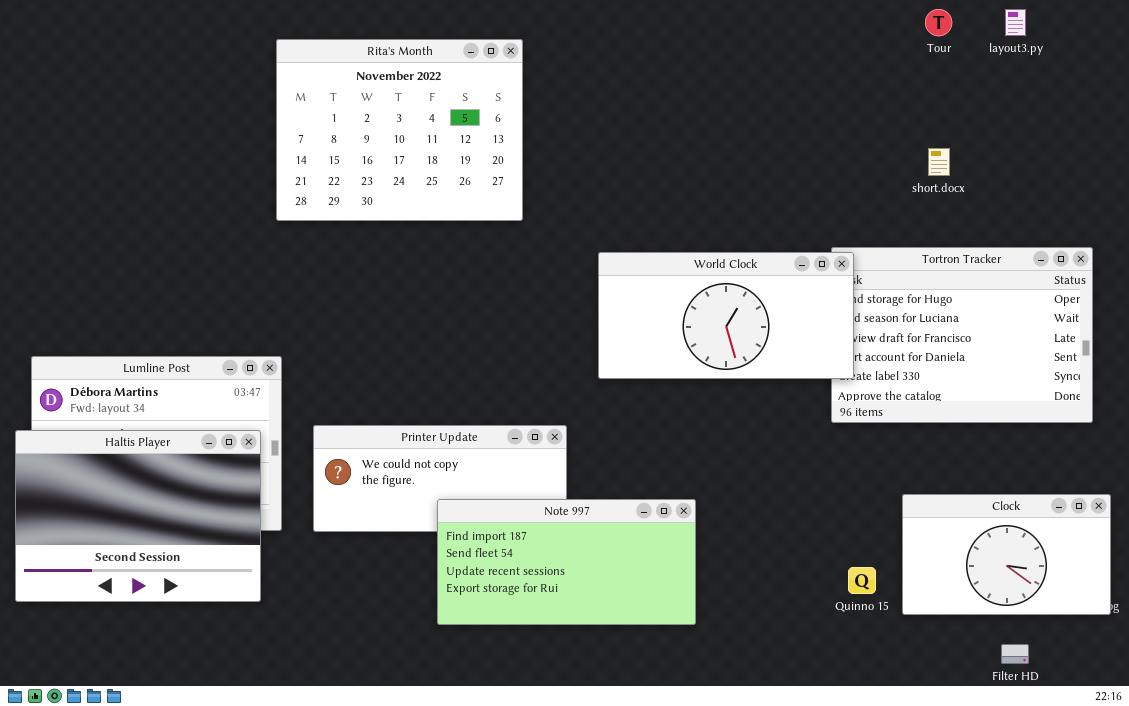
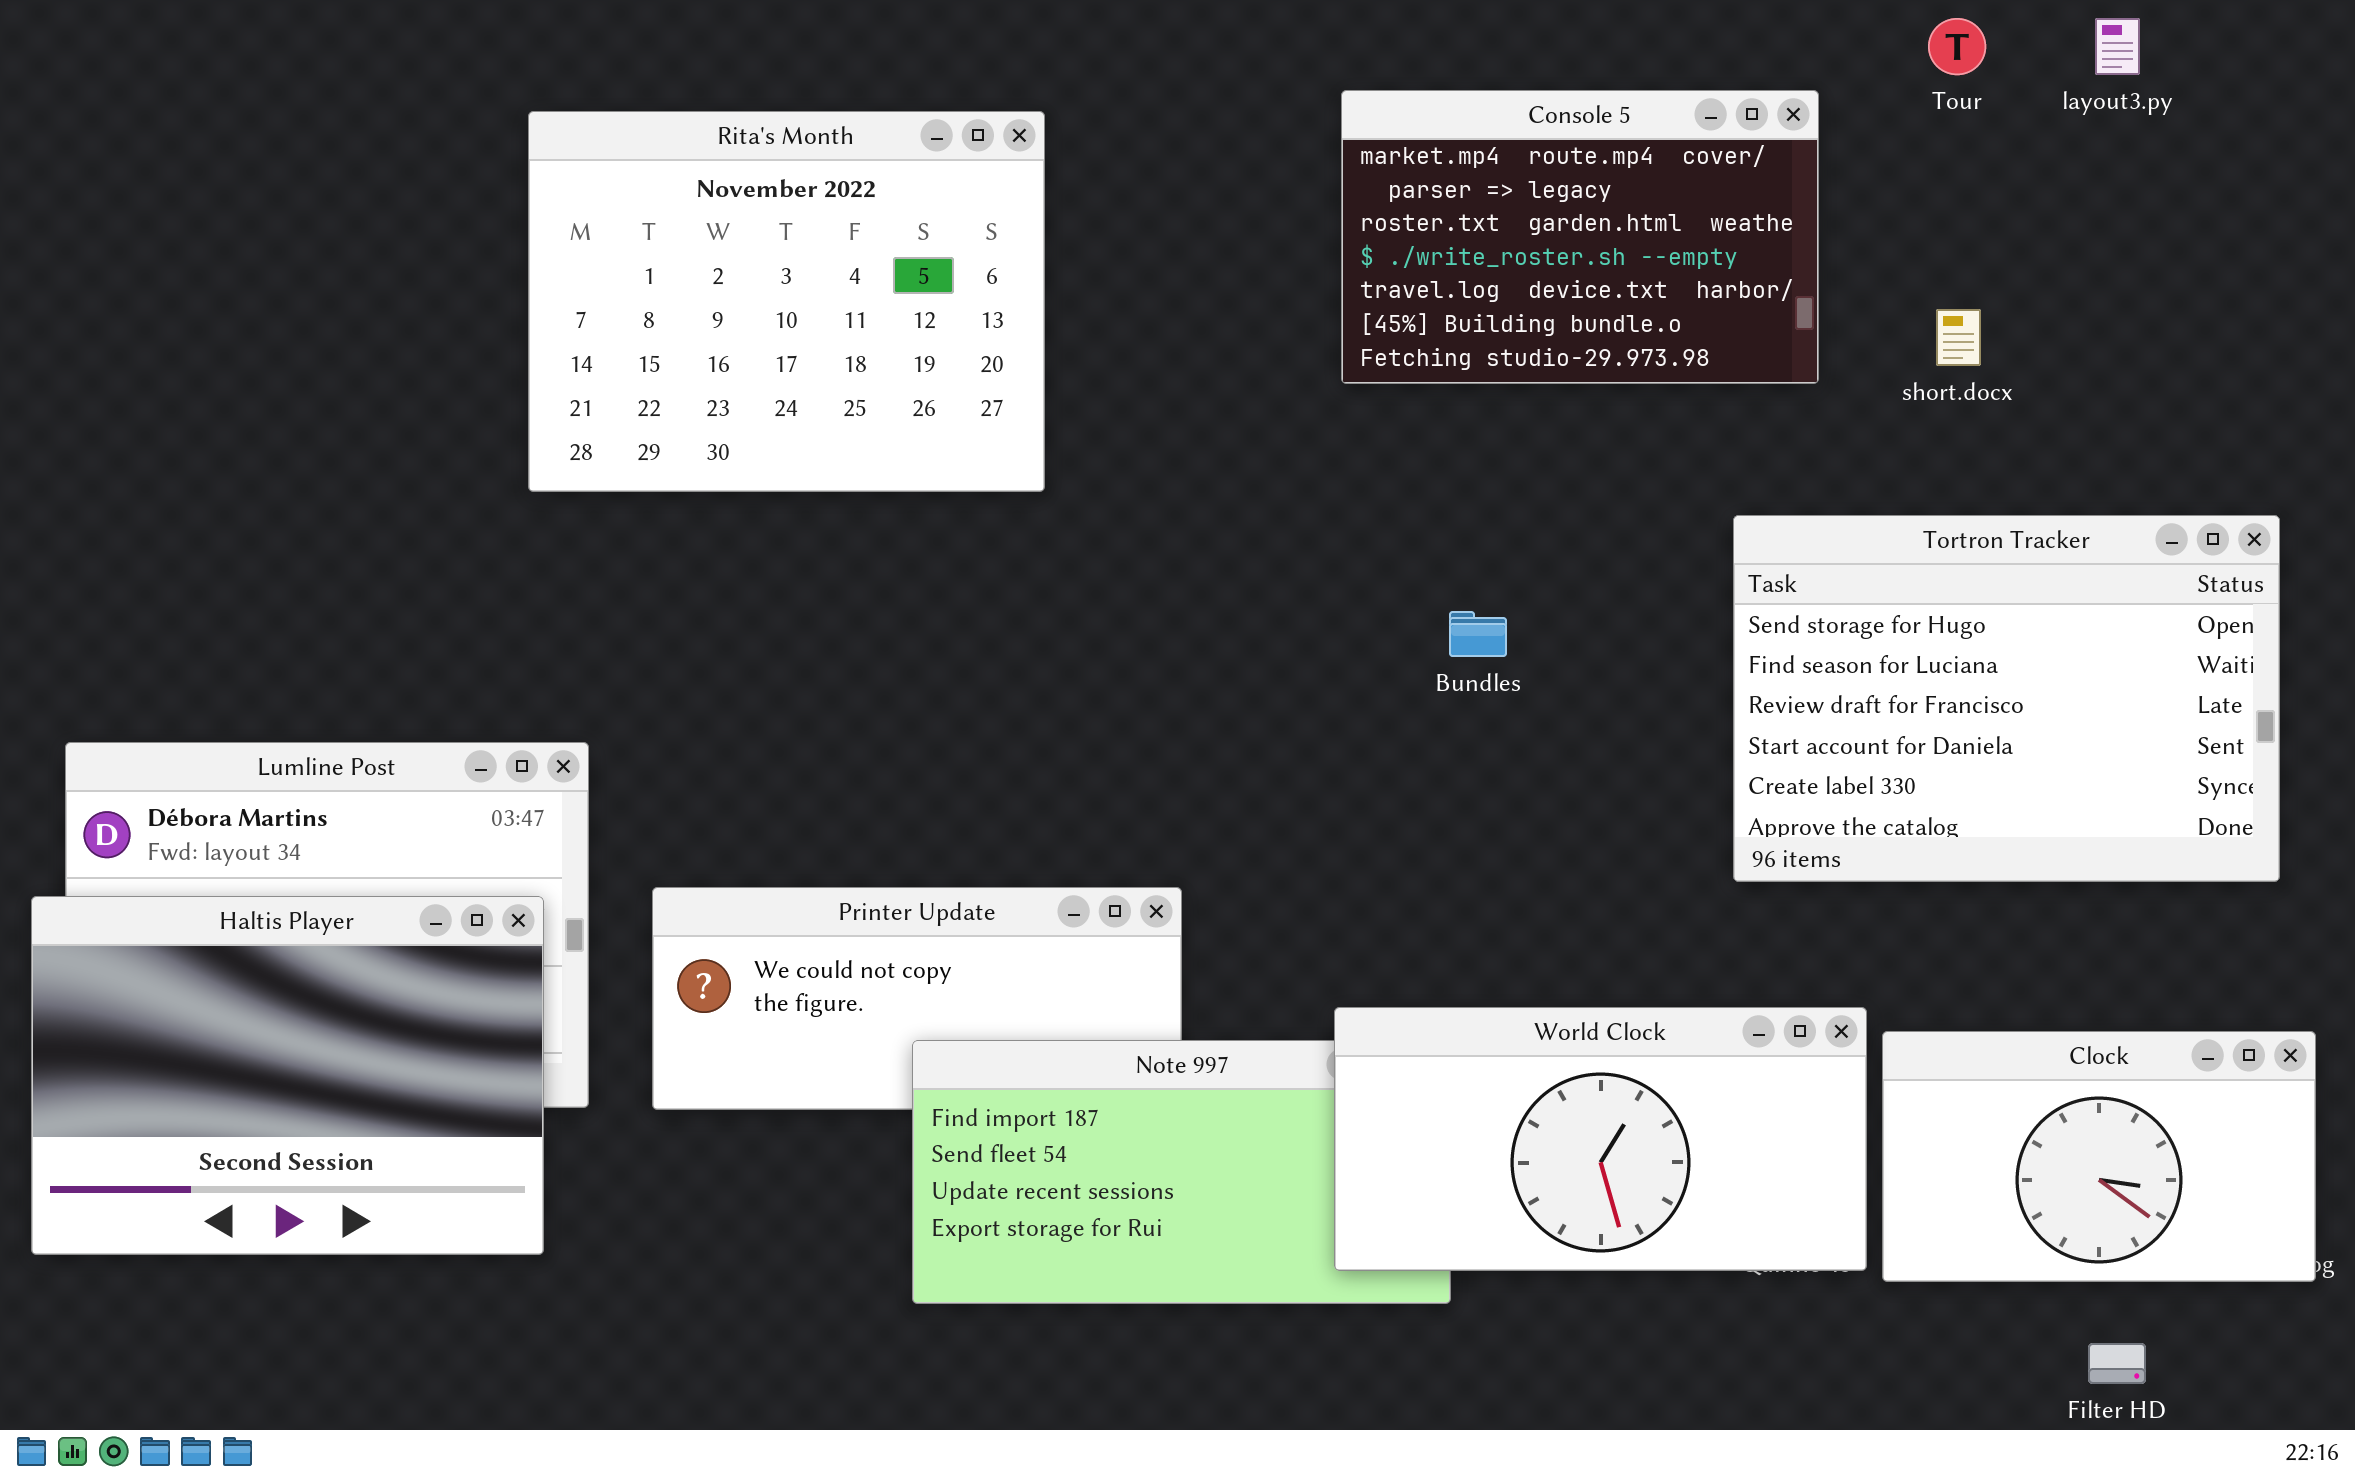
Rita's Month: [276,39,523,221] -> [528,111,1045,492], moved
Console 5: none -> [1341,90,1819,384], opened
World Clock: [598,252,854,379] -> [1334,1007,1867,1271], moved

